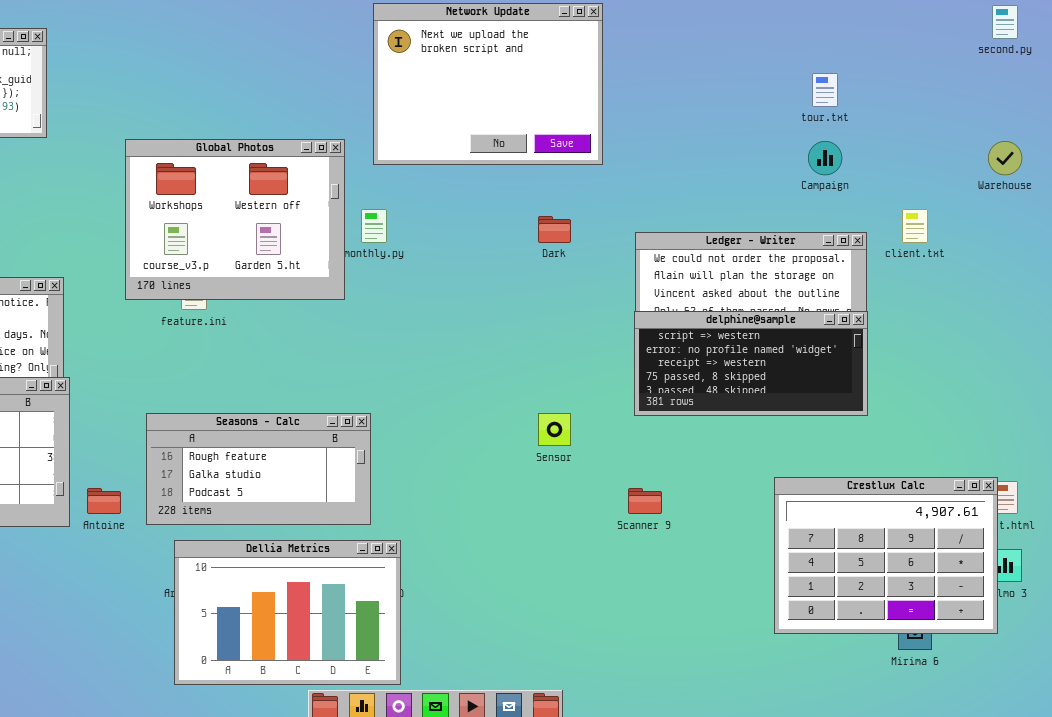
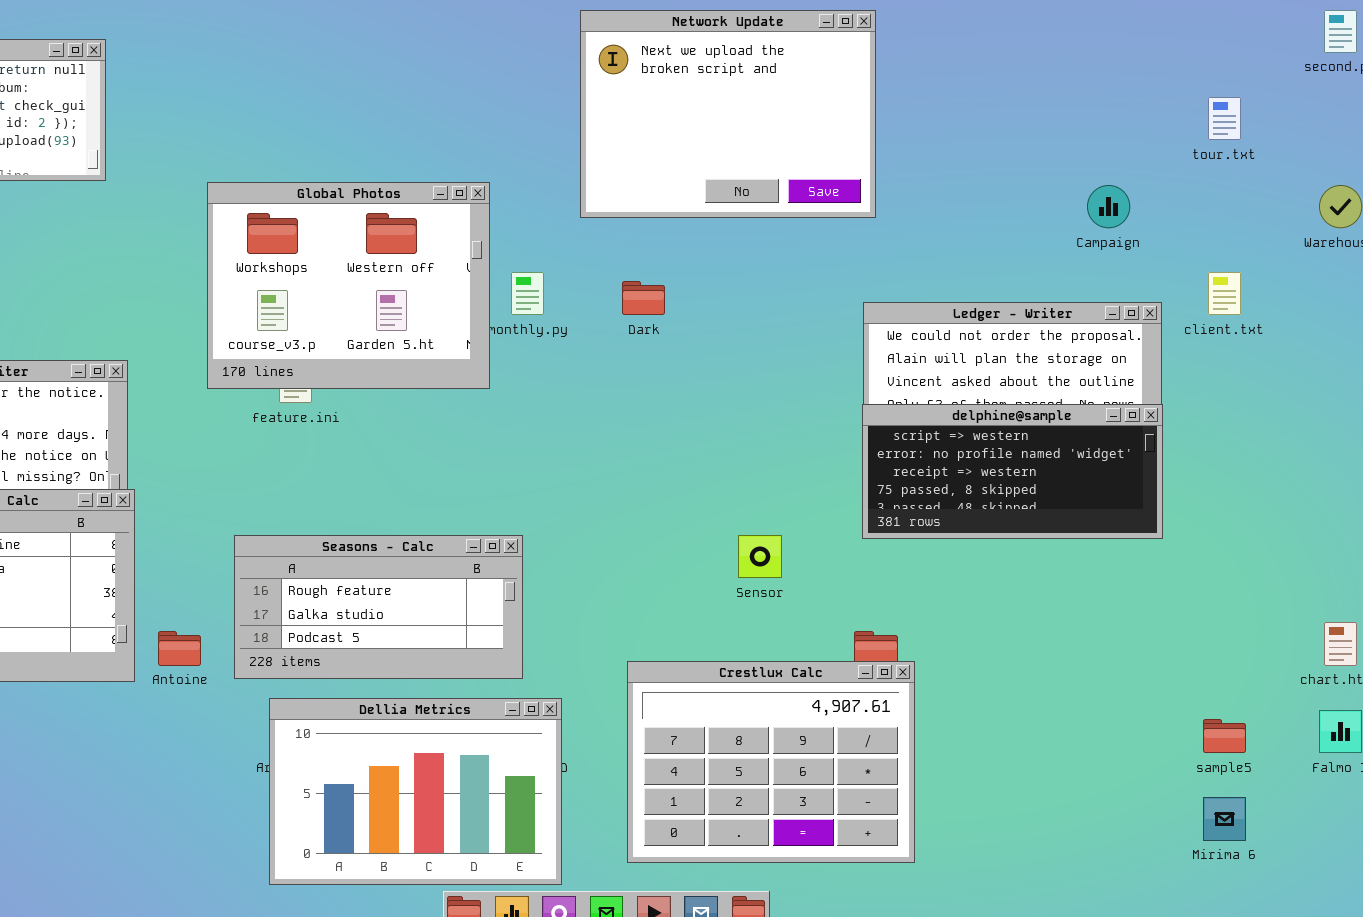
Network Update: [373,3,603,165] -> [580,10,876,218], moved
tour.txt: [812,73,838,107] -> [1208,97,1241,140], moved
Dark: [538,216,571,243] -> [622,281,665,315], moved
Crestlux Calc: [774,477,998,634] -> [627,661,915,863], moved

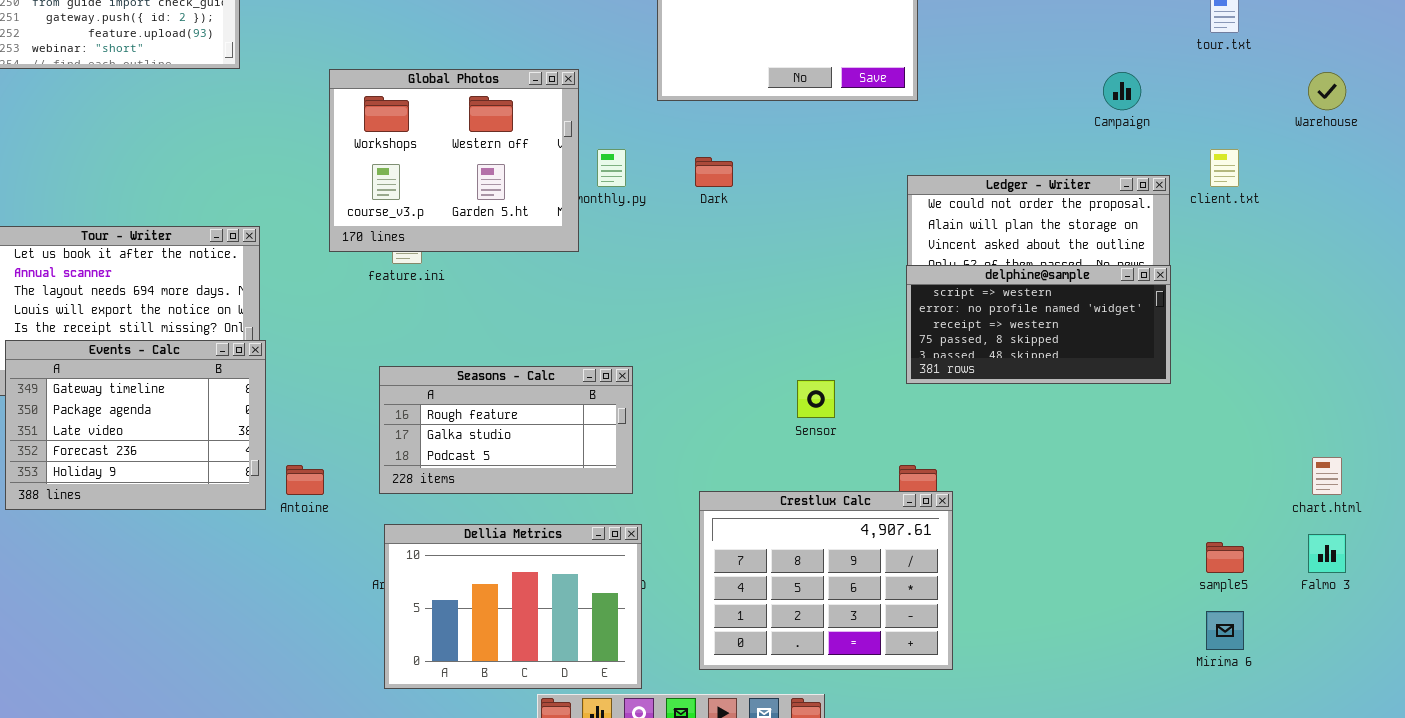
Seasons - Calc: [234,535,523,679] -> [379,366,633,494], moved

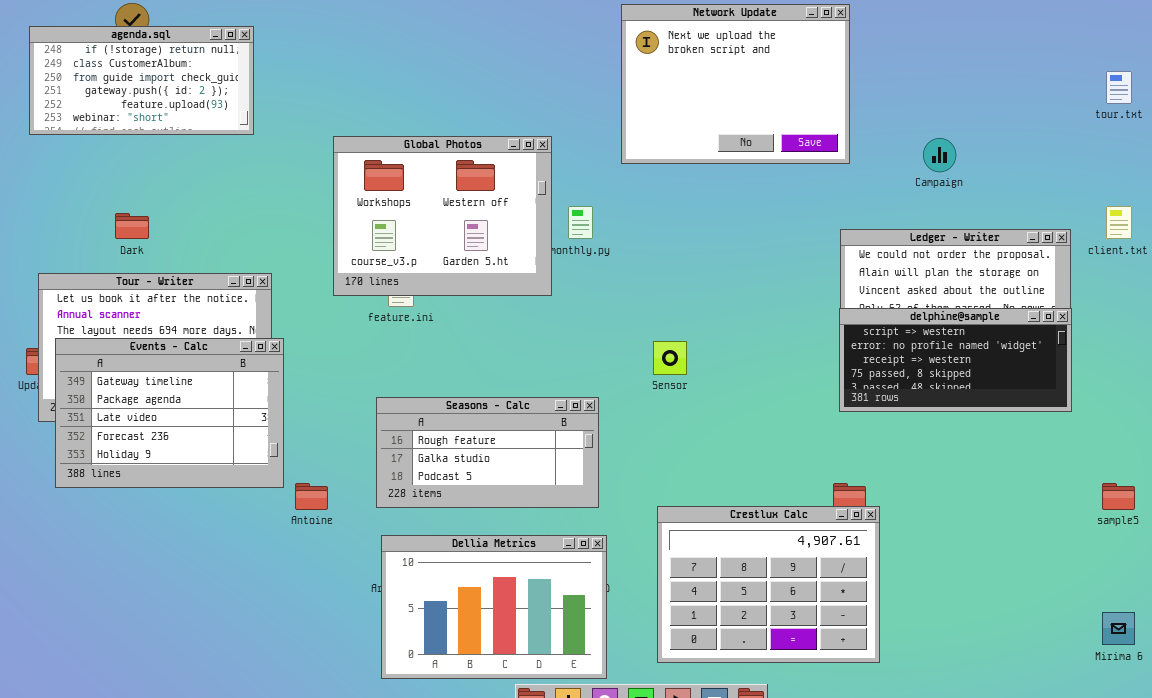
Campaign: [1103,72,1141,110] -> [923,138,956,172], moved
Dark: [695,157,733,187] -> [115,213,149,239], moved
Events - Calc: [5,340,266,510] -> [55,338,284,488], moved
Sensor: [797,380,835,418] -> [653,341,687,375], moved
sample5: [1206,542,1244,573] -> [1102,483,1135,510], moved

